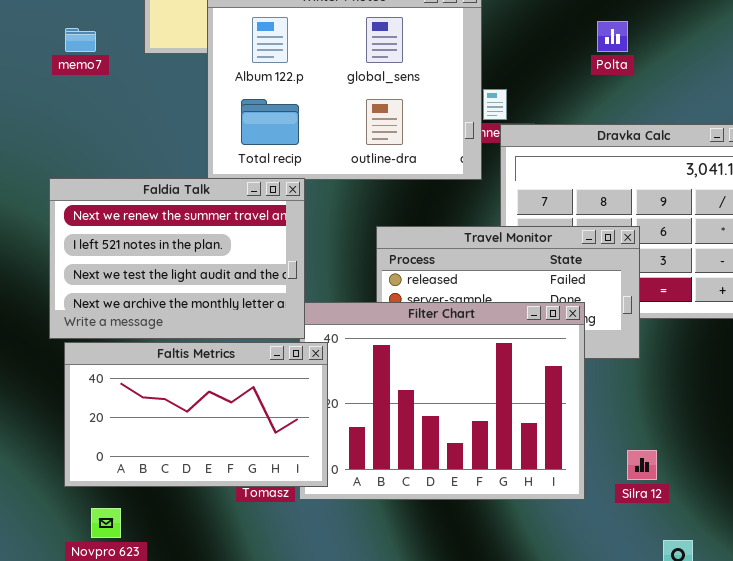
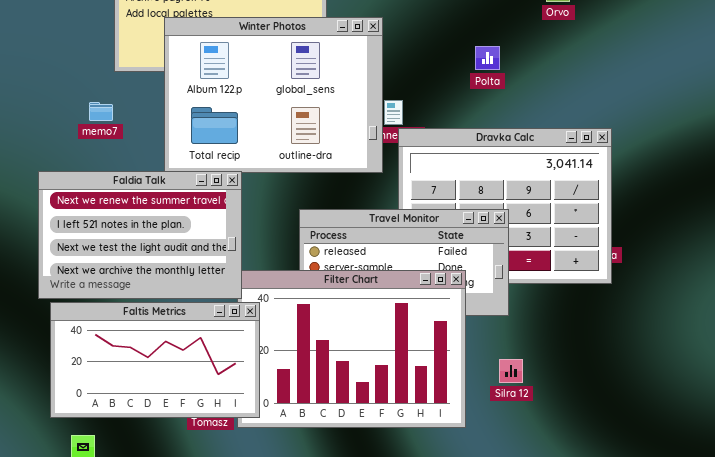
memo7: [65,28,96,52] -> [89,102,113,121], moved
Silra 12: [627,450,657,480] -> [499,359,523,383], moved

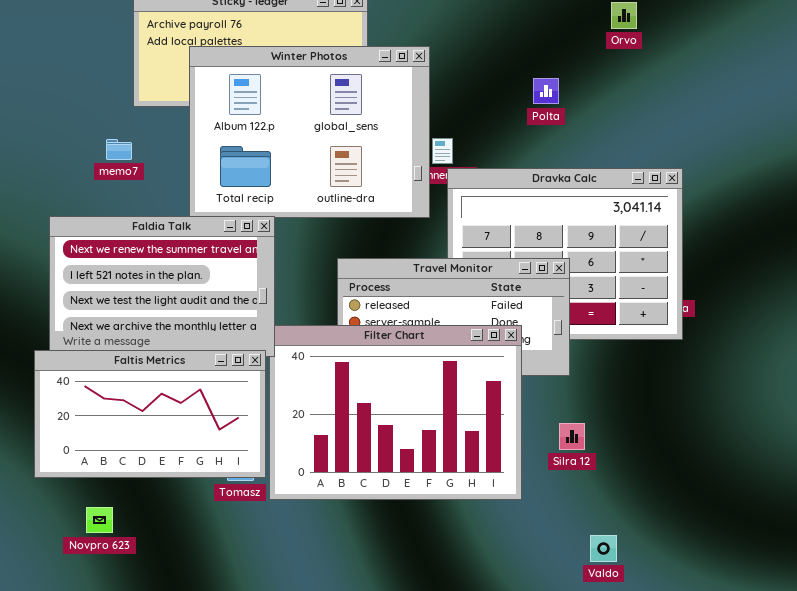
Faltis Metrics: [50,302,260,418] -> [34,350,266,478], moved

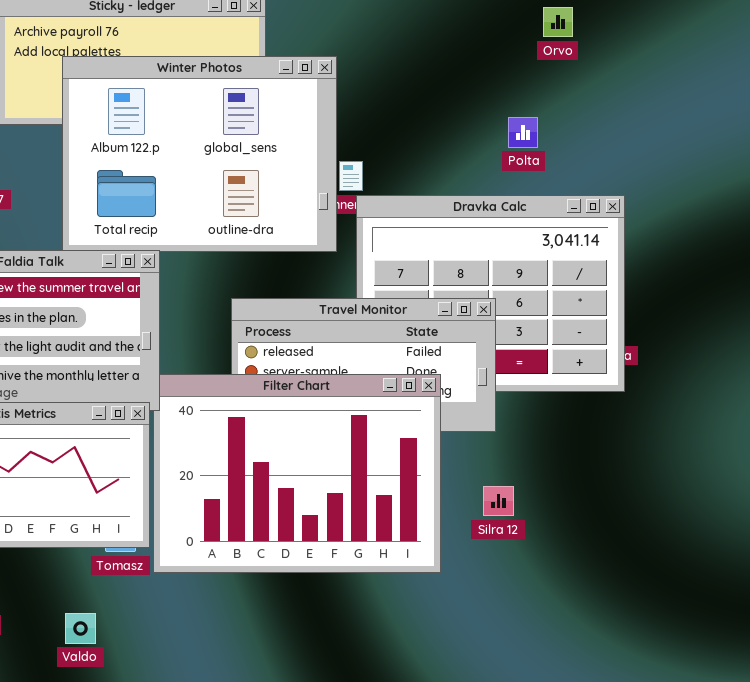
Polta: [533,78,559,104] -> [508,117,538,148], moved
Valdo: [590,535,617,562] -> [65,613,96,644], moved

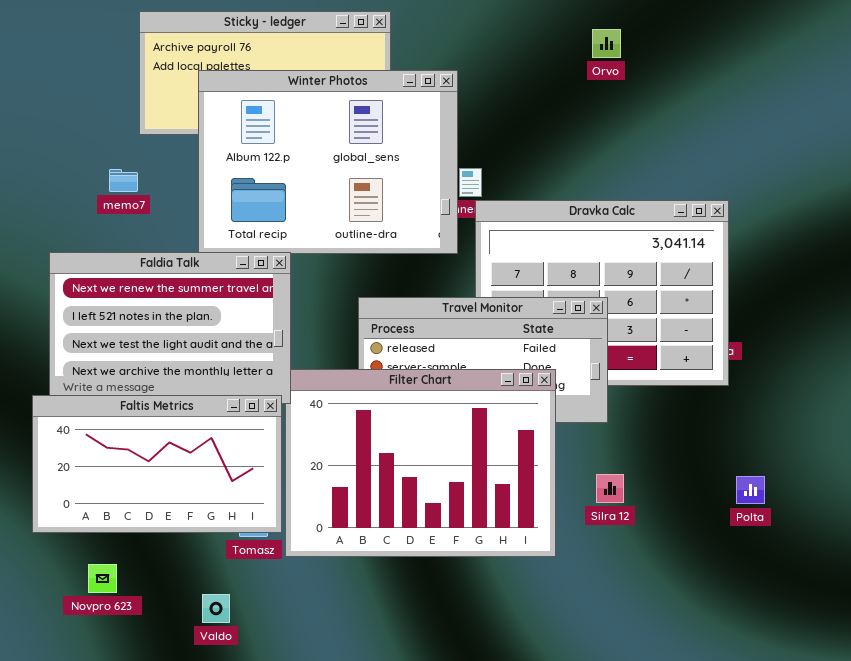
Orvo: [543,7,573,37] -> [592,29,621,58], moved
Polta: [508,117,538,148] -> [736,476,765,504], moved

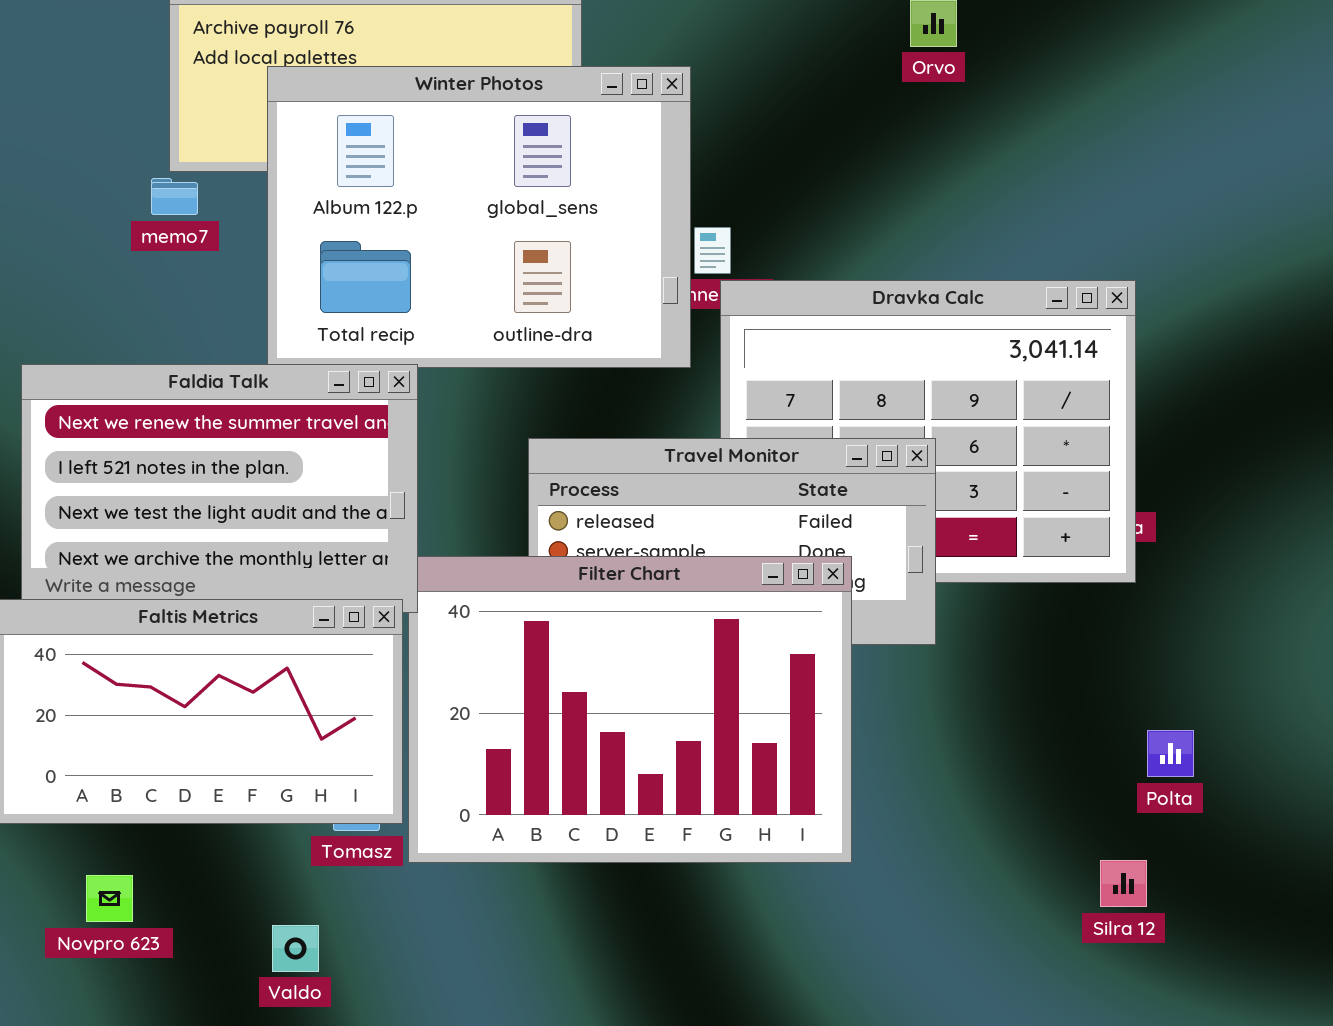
memo7: [109,169,138,192] -> [151,178,198,215], moved
Silra 12: [596,474,624,503] -> [1100,860,1147,907], moved

